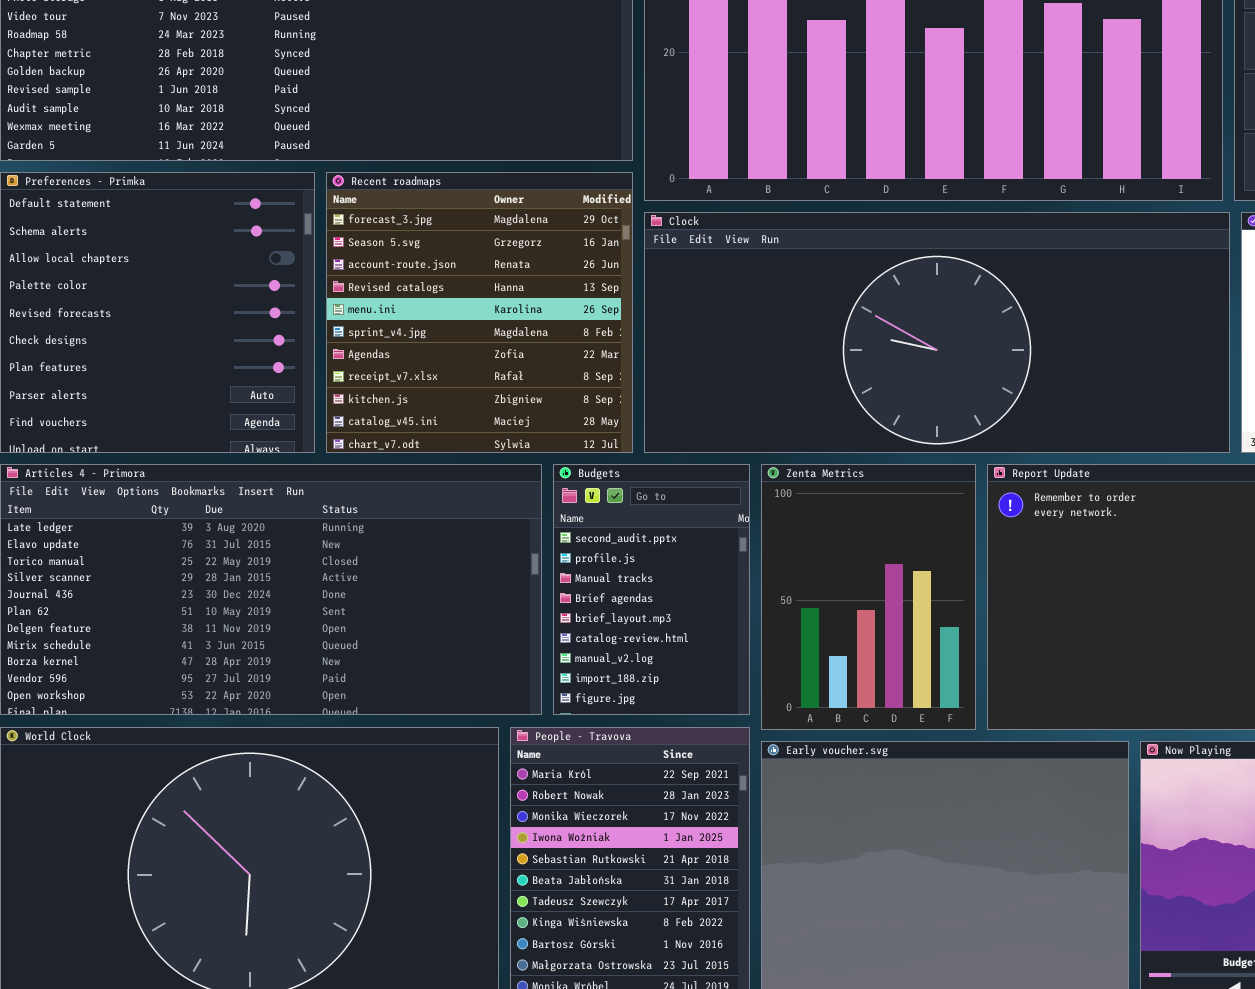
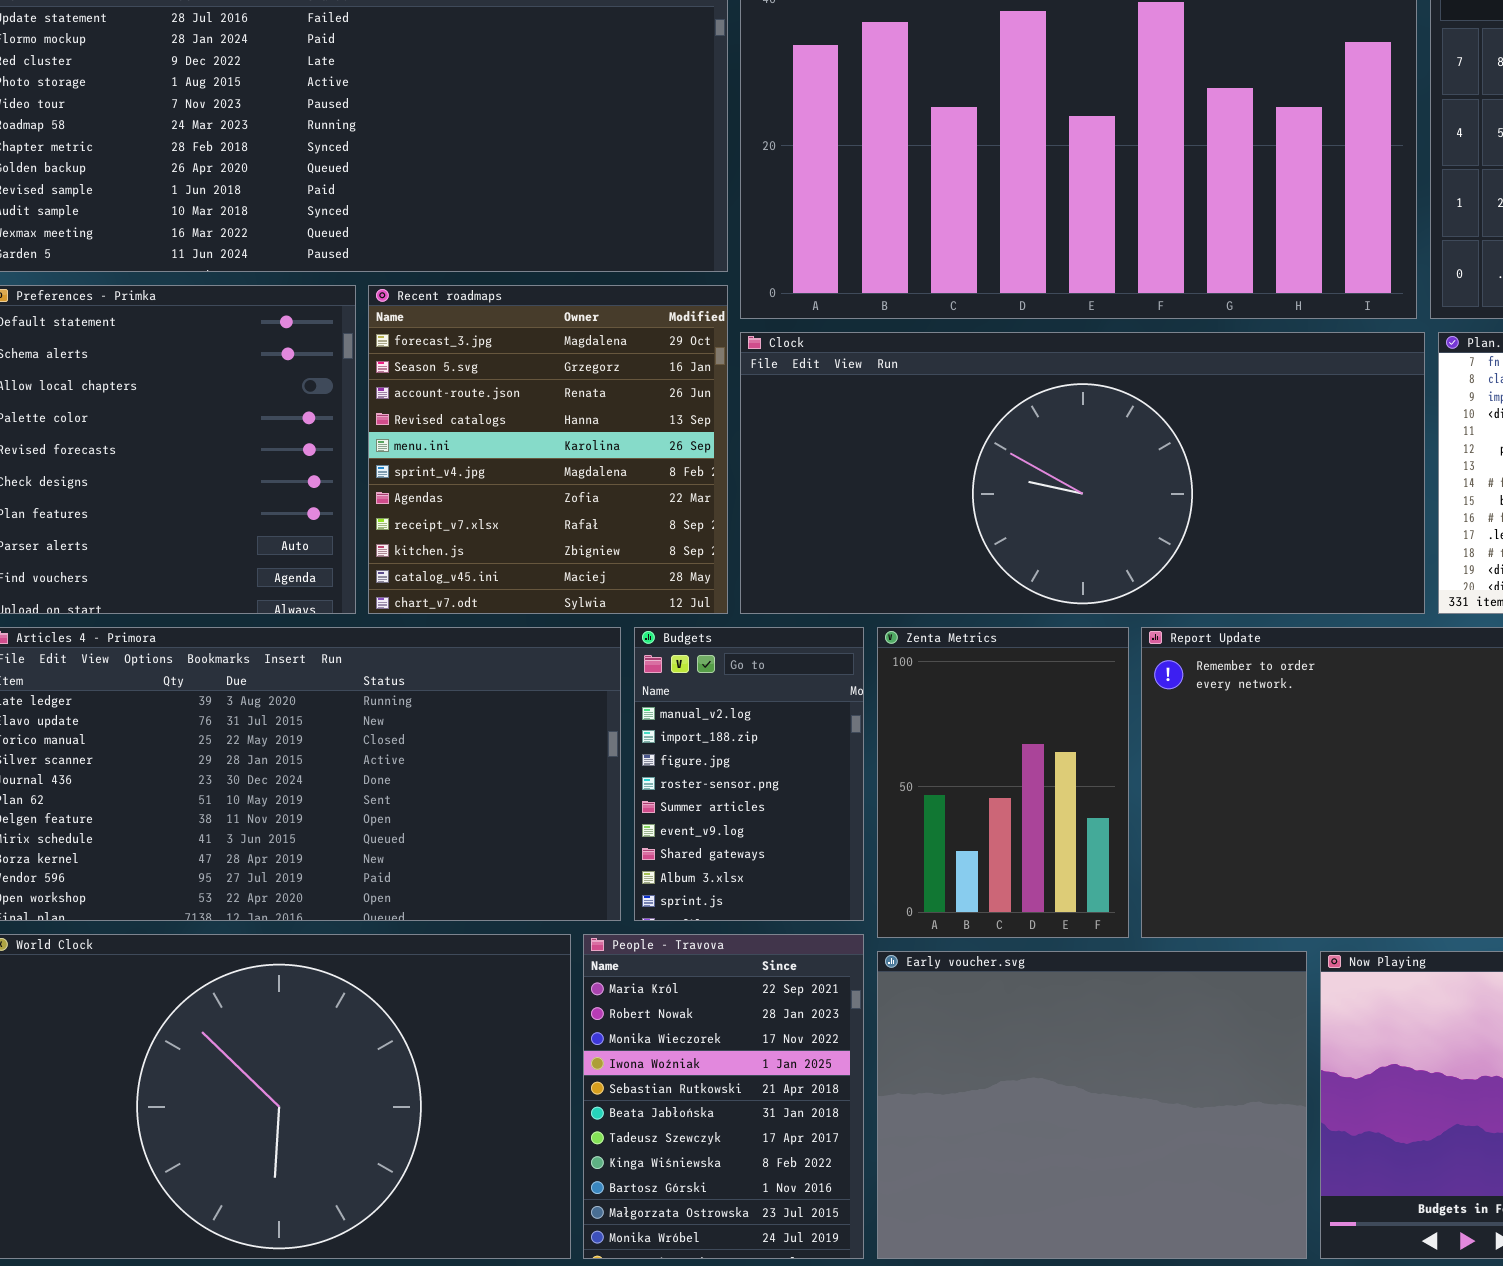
Budgets: [553,464,750,715] -> [634,627,864,921], scrolled down 6 rows

